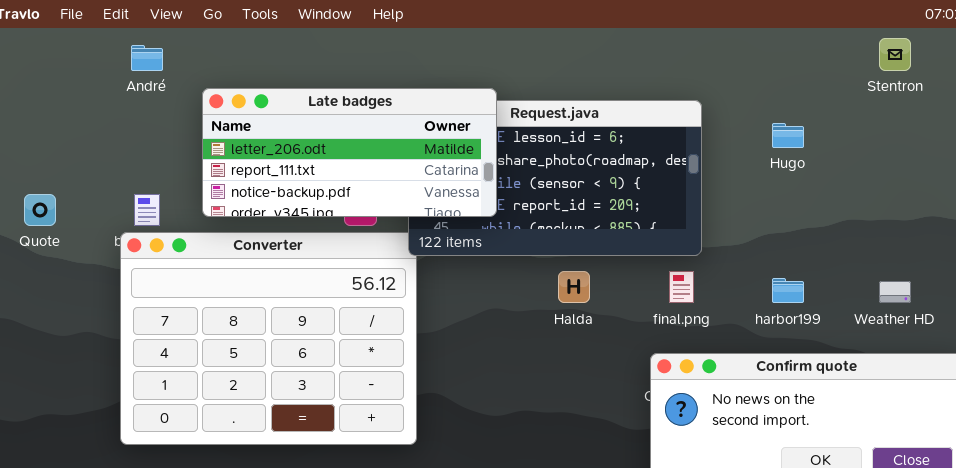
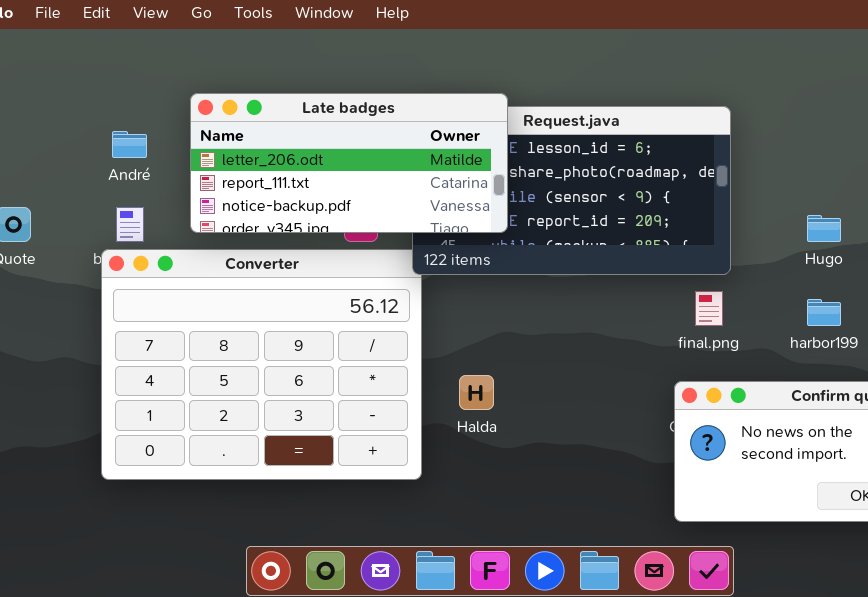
André: [131,45,163,71] -> [112,131,147,158], moved
Hugo: [772,123,804,148] -> [807,215,841,242], moved
Halda: [558,271,590,303] -> [459,375,494,410], moved

